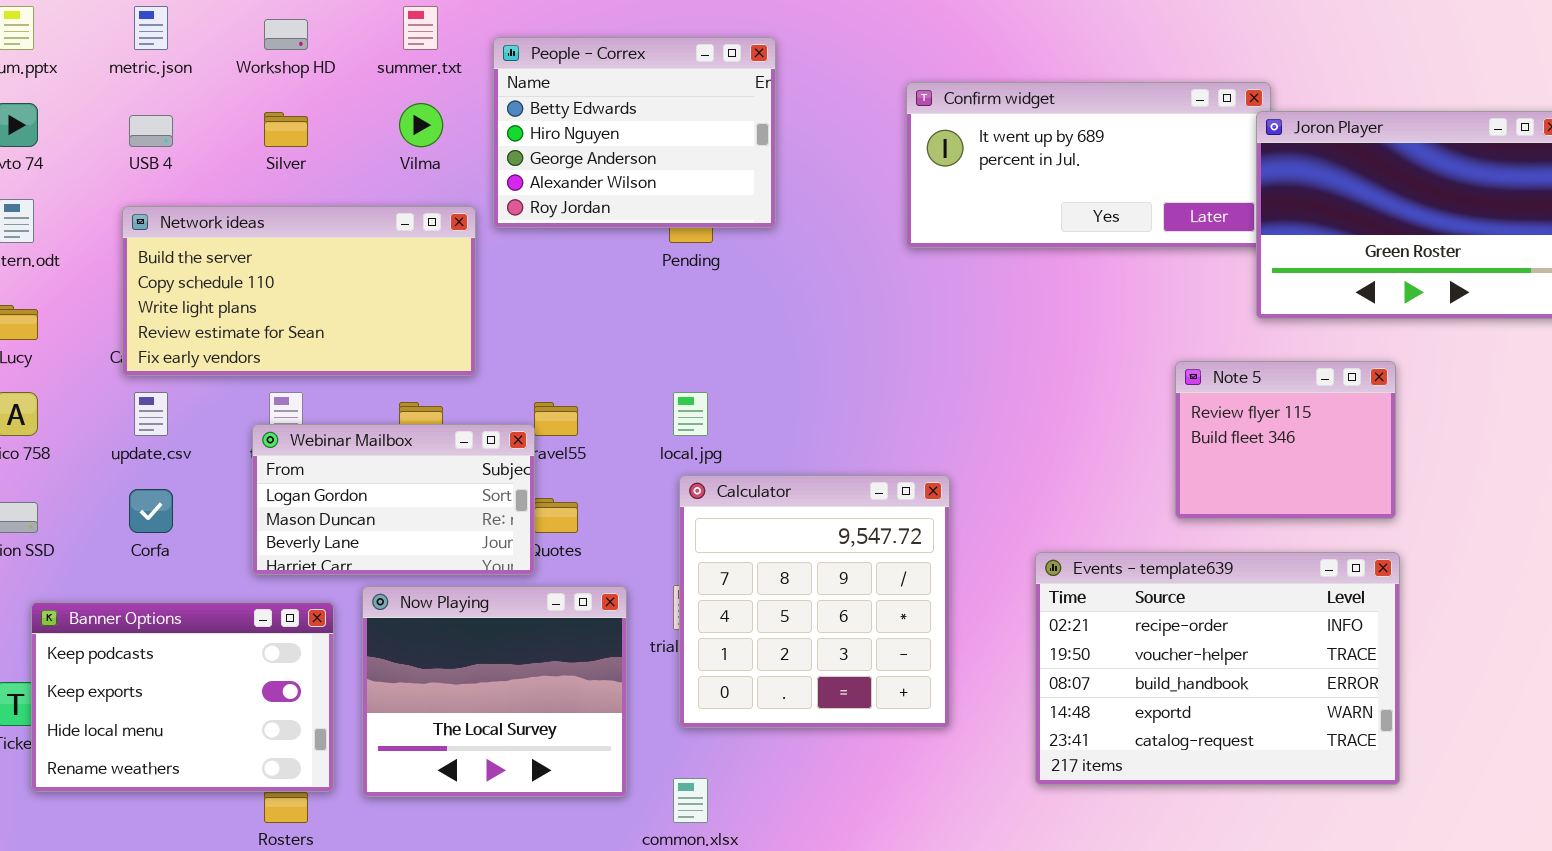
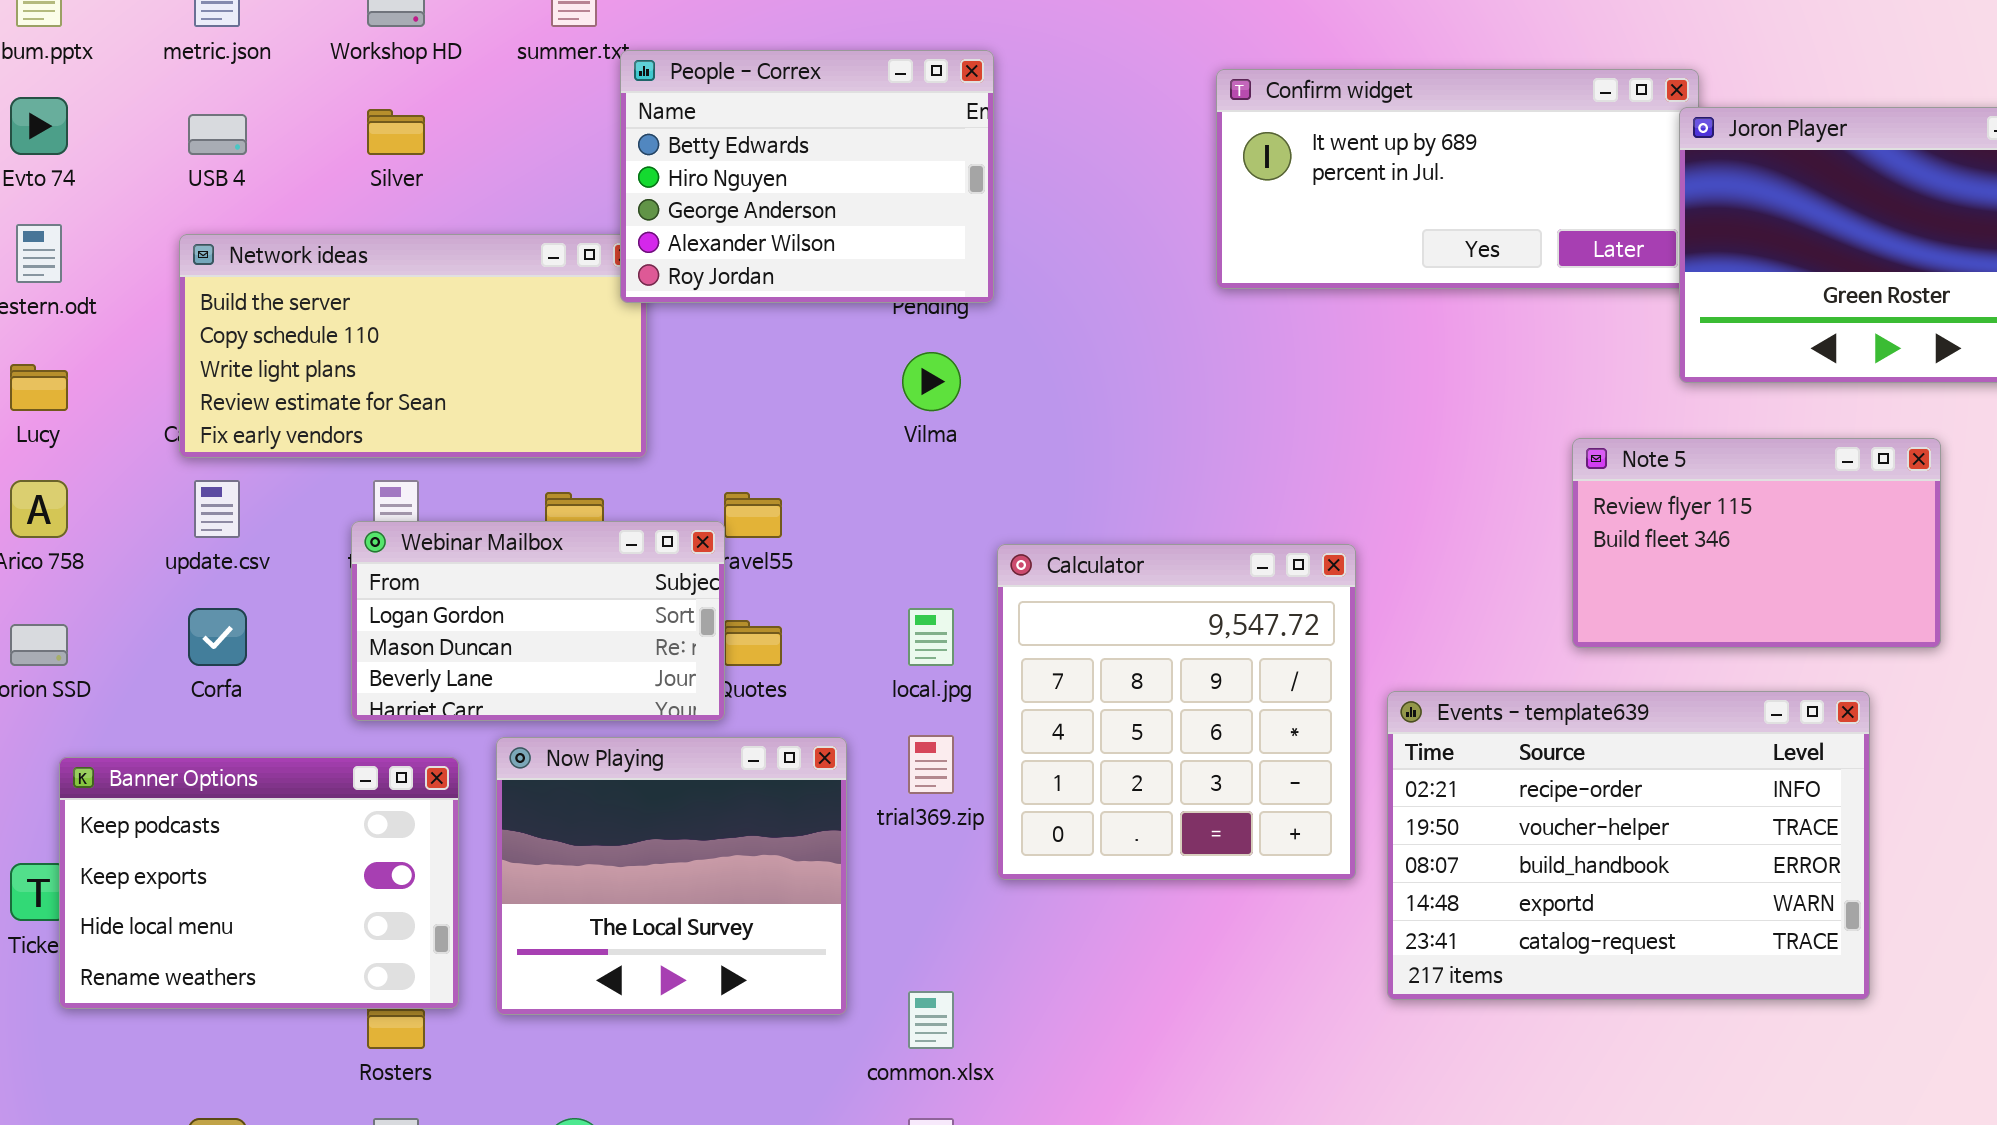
People - Correx: [493,37,776,228] -> [620,50,994,303], moved
Vilma: [399,103,443,147] -> [902,352,961,411], moved
Note 5: [1175,361,1396,519] -> [1572,438,1941,648], resized
local.jpg: [673,392,708,436] -> [908,608,954,666], moved
Calculator: [679,475,950,728] -> [997,544,1356,880], moved

